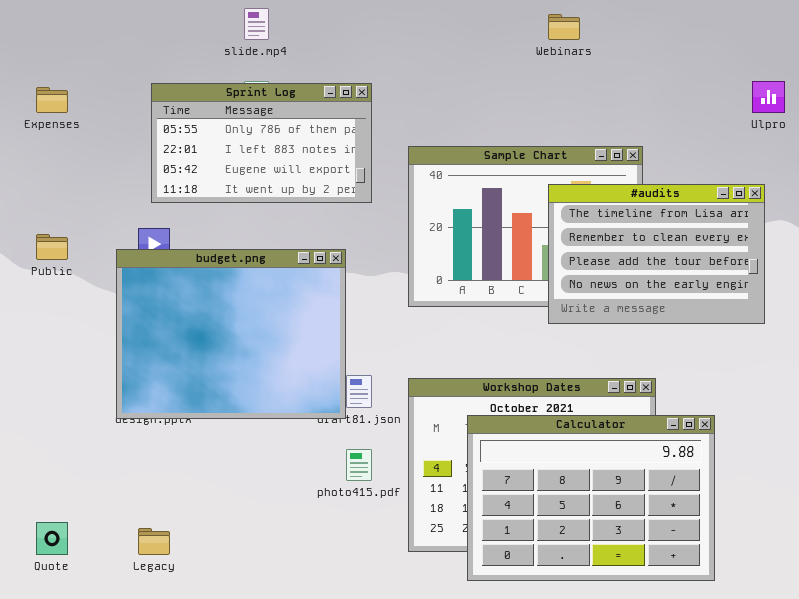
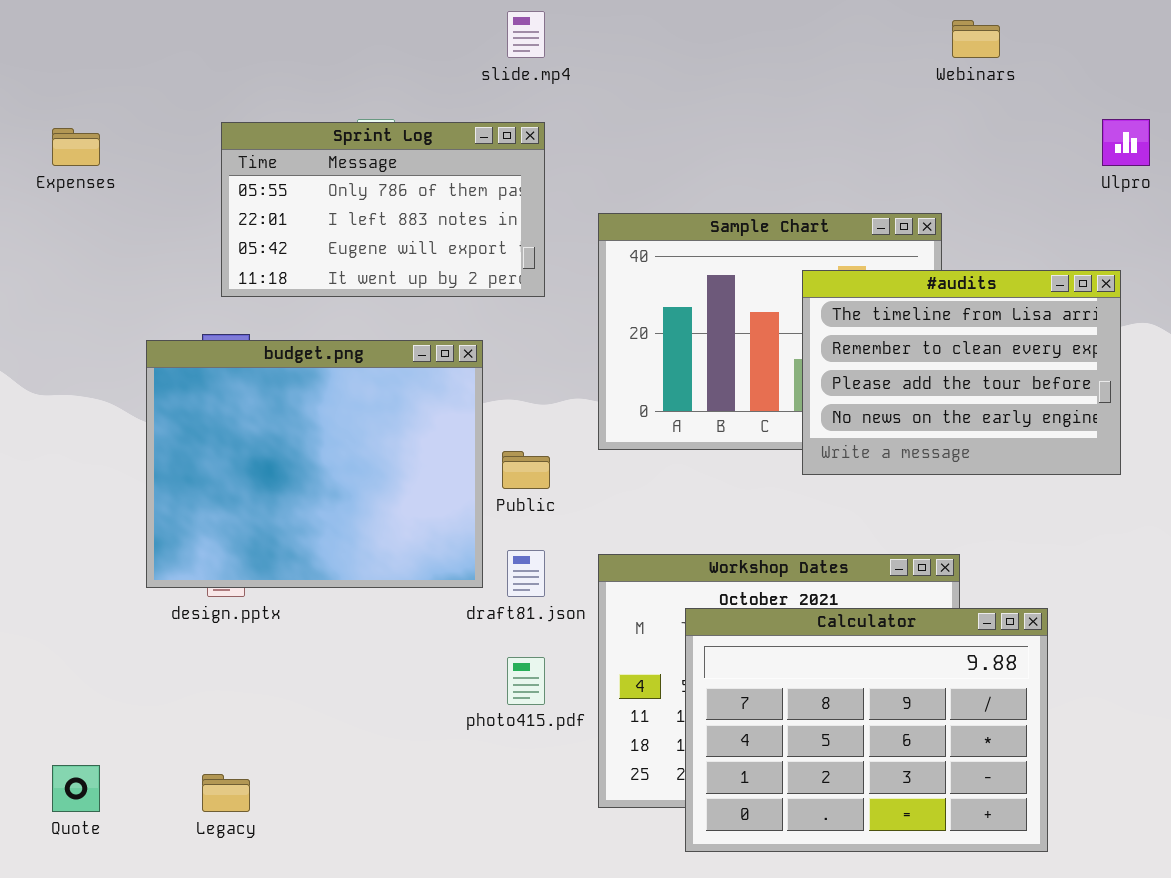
slide.mp4: [244,8,269,40] -> [507,11,545,58], moved
Webinars: [548,14,580,40] -> [952,20,1000,58], moved
Public: [36,234,68,260] -> [502,451,550,489], moved
budget.png: [116,249,346,419] -> [146,340,483,588], moved

